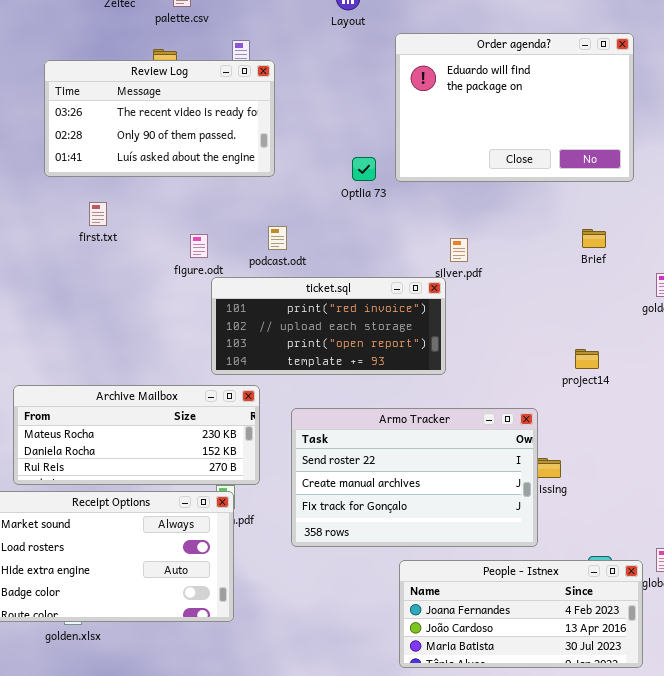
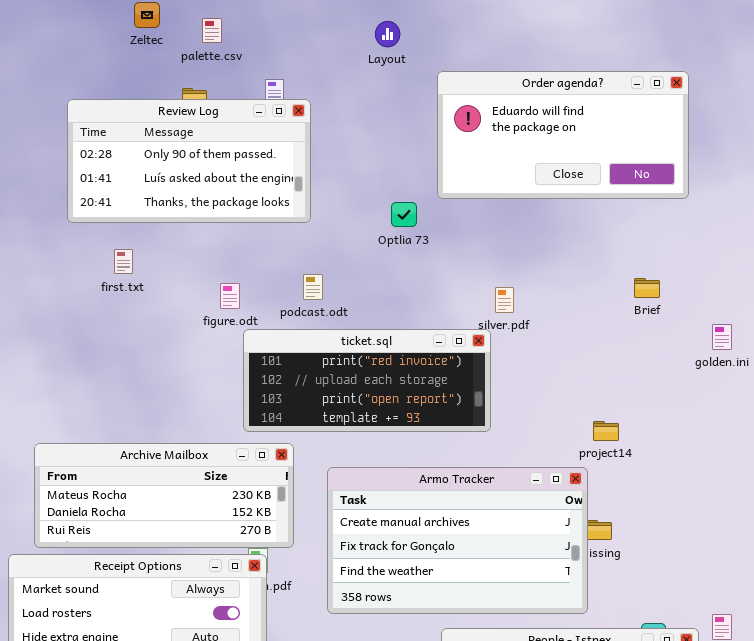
Order agenda?: [395,33,634,182] -> [437,71,689,199], resized
Review Log: [44,60,275,177] -> [67,99,311,223], scrolled down 1 row
project14: [575,349,599,369] -> [593,421,619,441], moved
Armo Tracker: [291,408,538,547] -> [327,467,588,614], scrolled down 1 row

